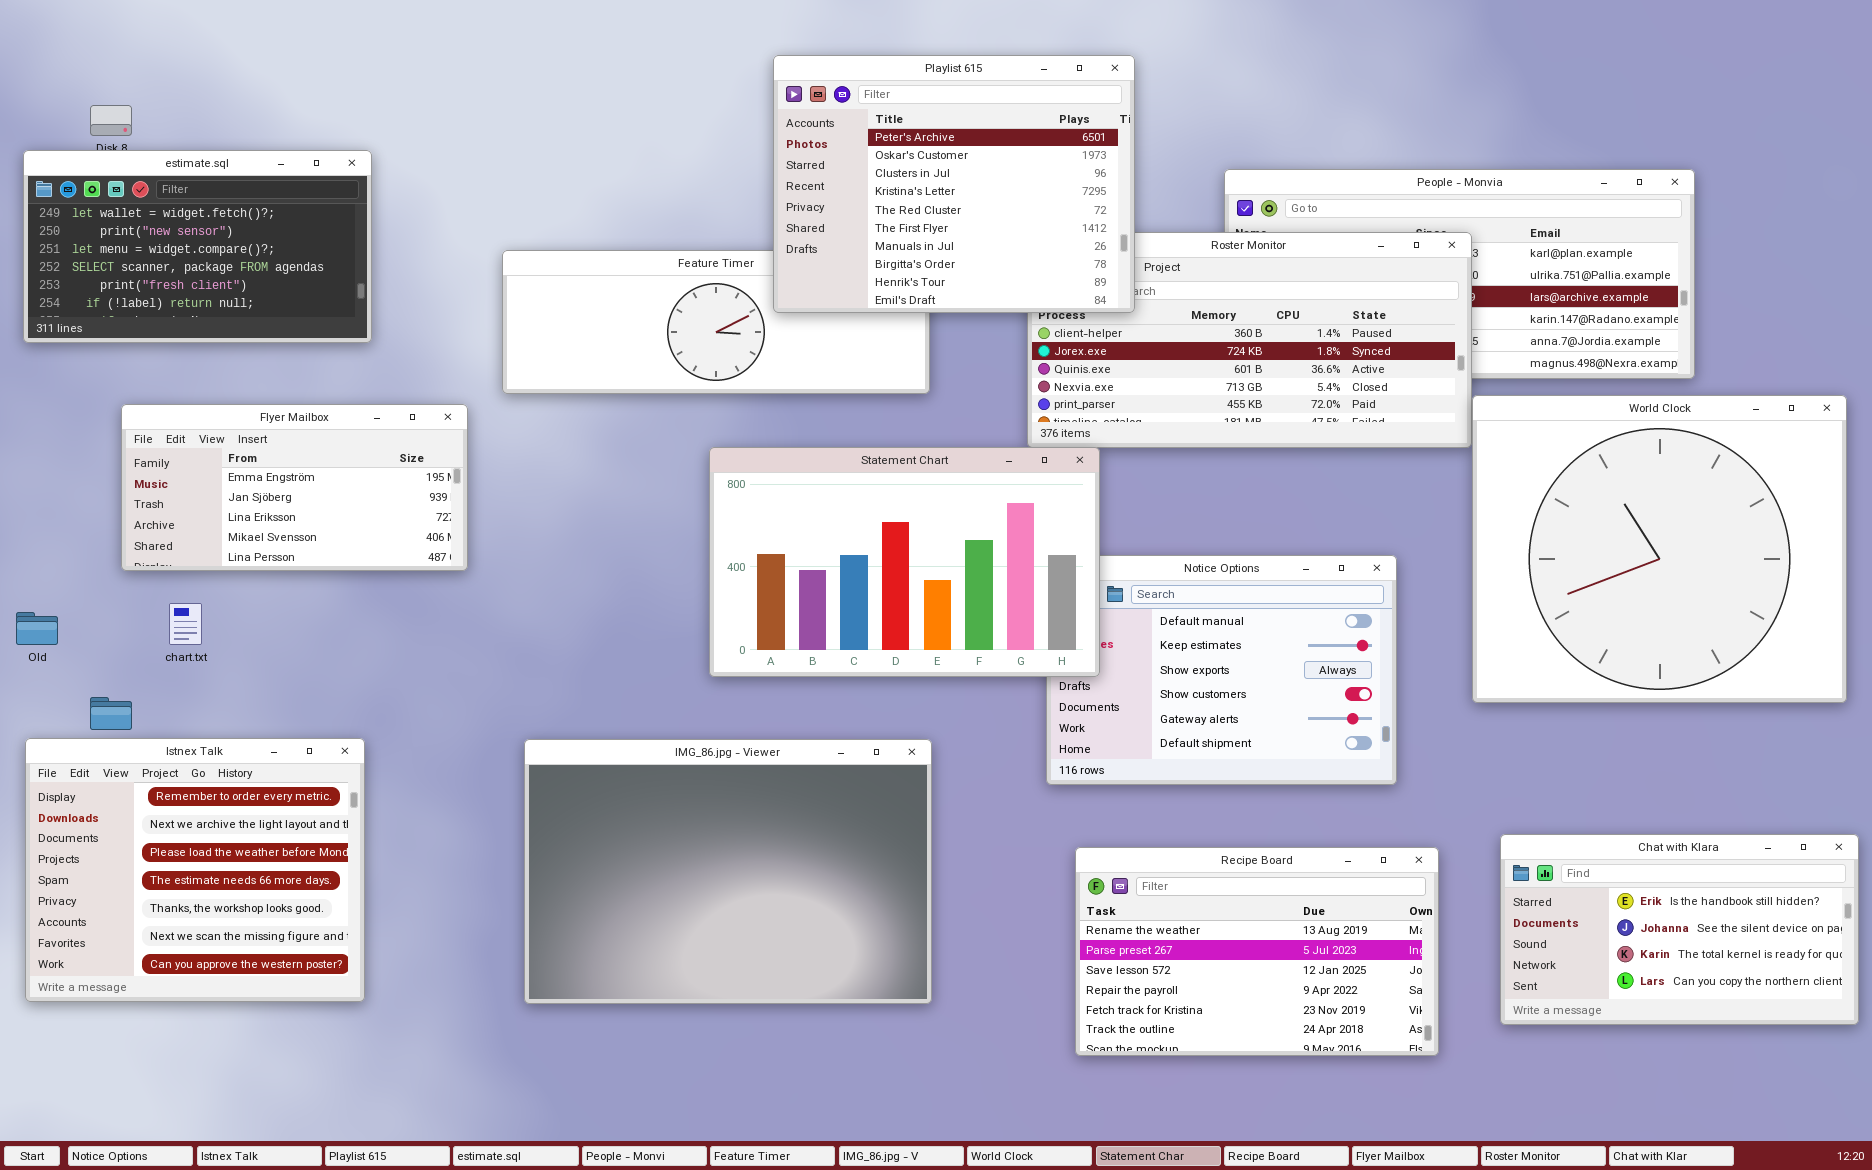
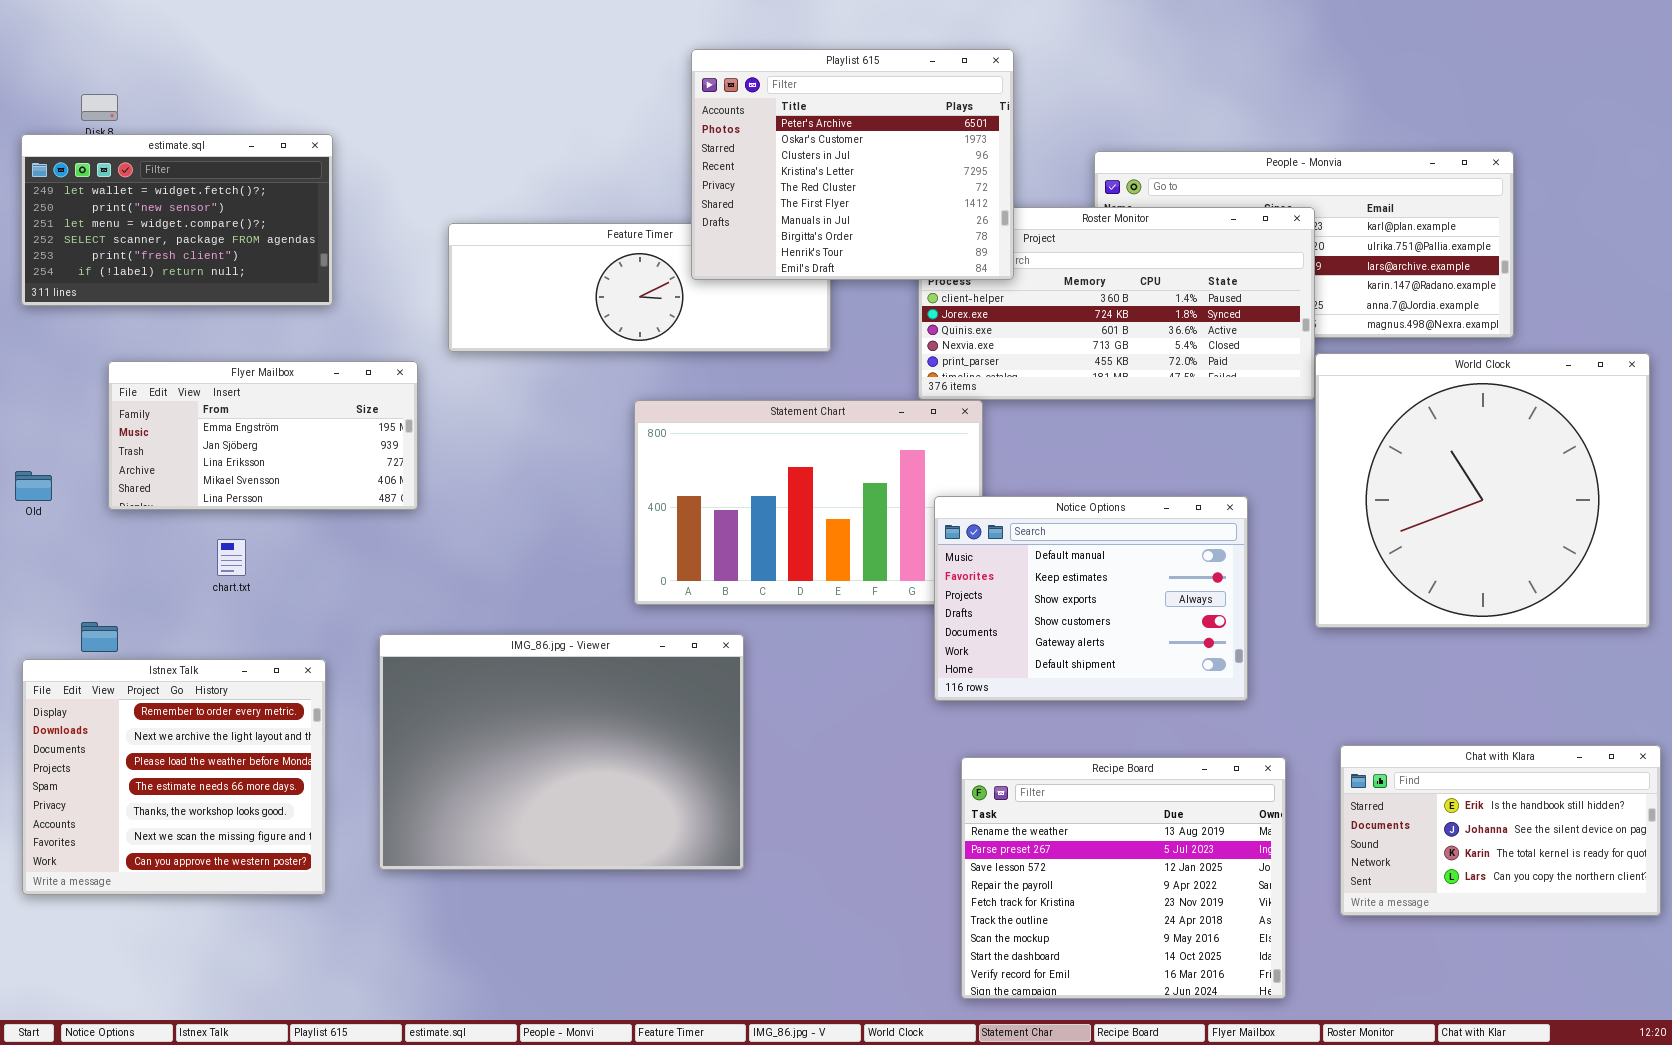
Notice Options: [1046,555,1397,785] -> [934,496,1248,701], raised
chart.txt: [169,603,202,645] -> [217,539,246,576], moved
Old: [16,612,58,645] -> [15,471,52,501], moved
IMG_86.jpg - Viewer: [524,739,932,1004] -> [379,634,744,870], moved
Recipe Board: [1075,847,1439,1056] -> [961,757,1286,999], resized

